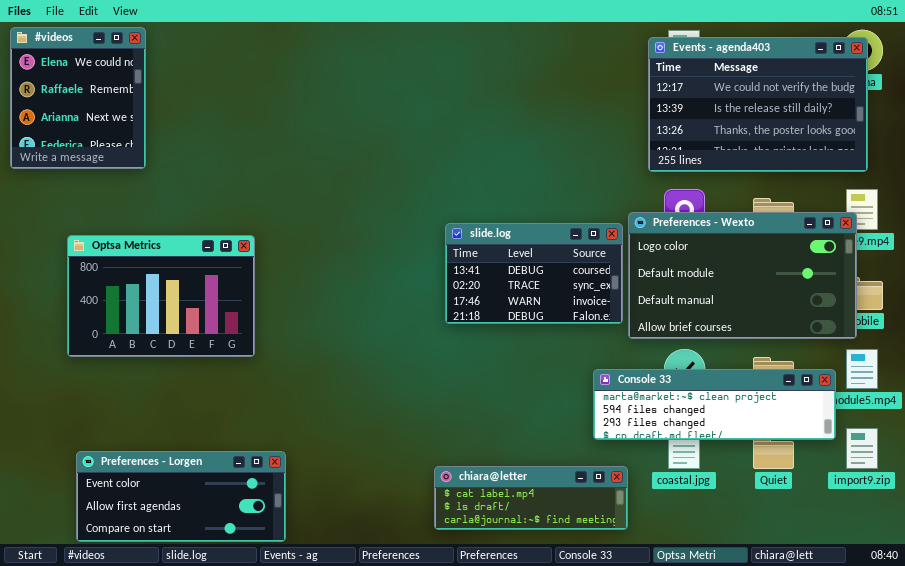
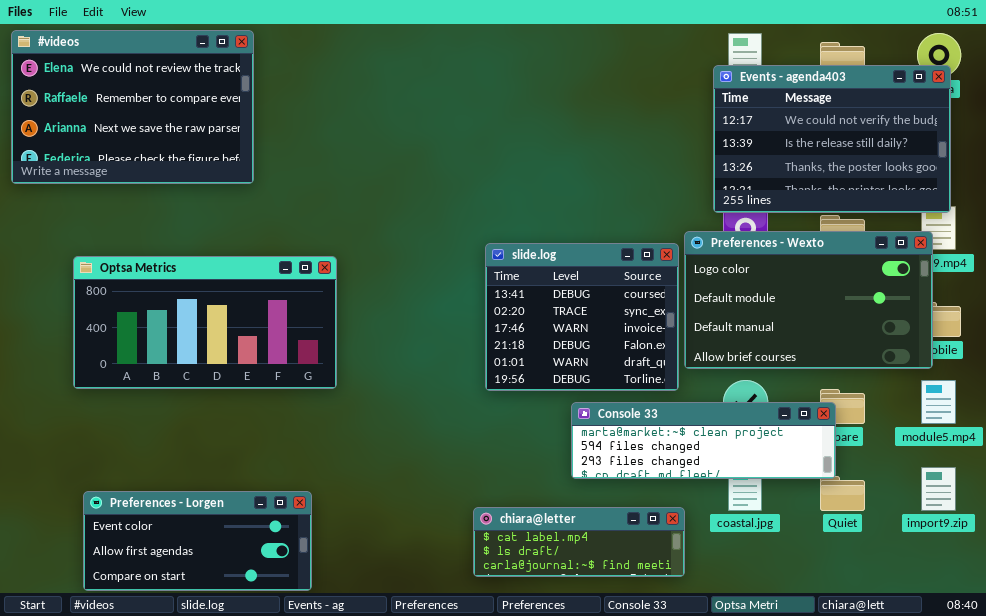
#videos: [10,27,146,169] -> [11,30,254,184], resized
Events - agenda403: [648,37,868,172] -> [713,65,951,213], moved
slide.log: [445,223,623,324] -> [485,243,679,391], resized
Optsa Metrics: [67,235,255,357] -> [73,256,337,389], resized
Console 33: [593,369,836,440] -> [571,402,836,479], moved

